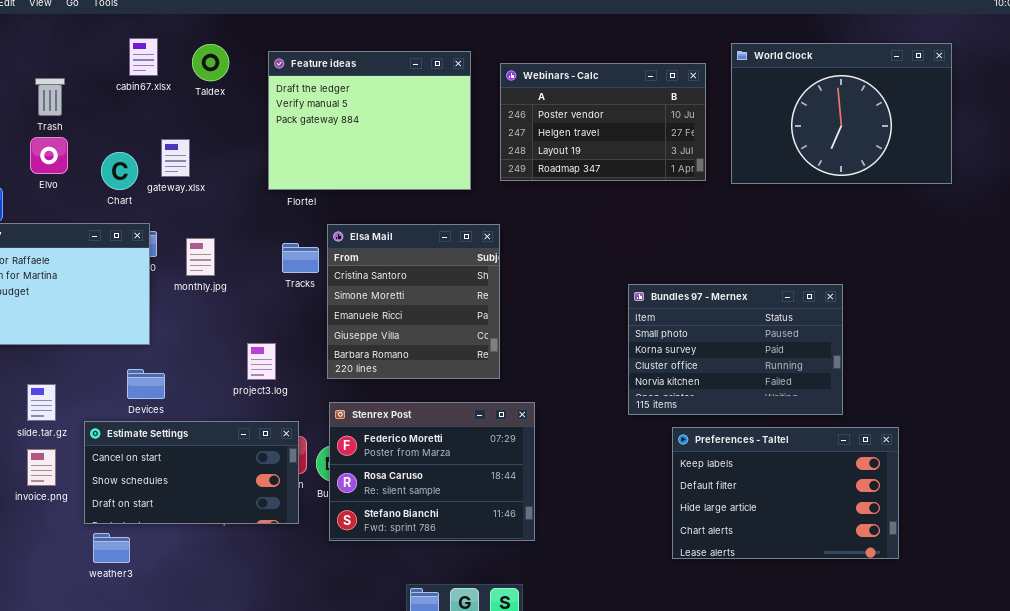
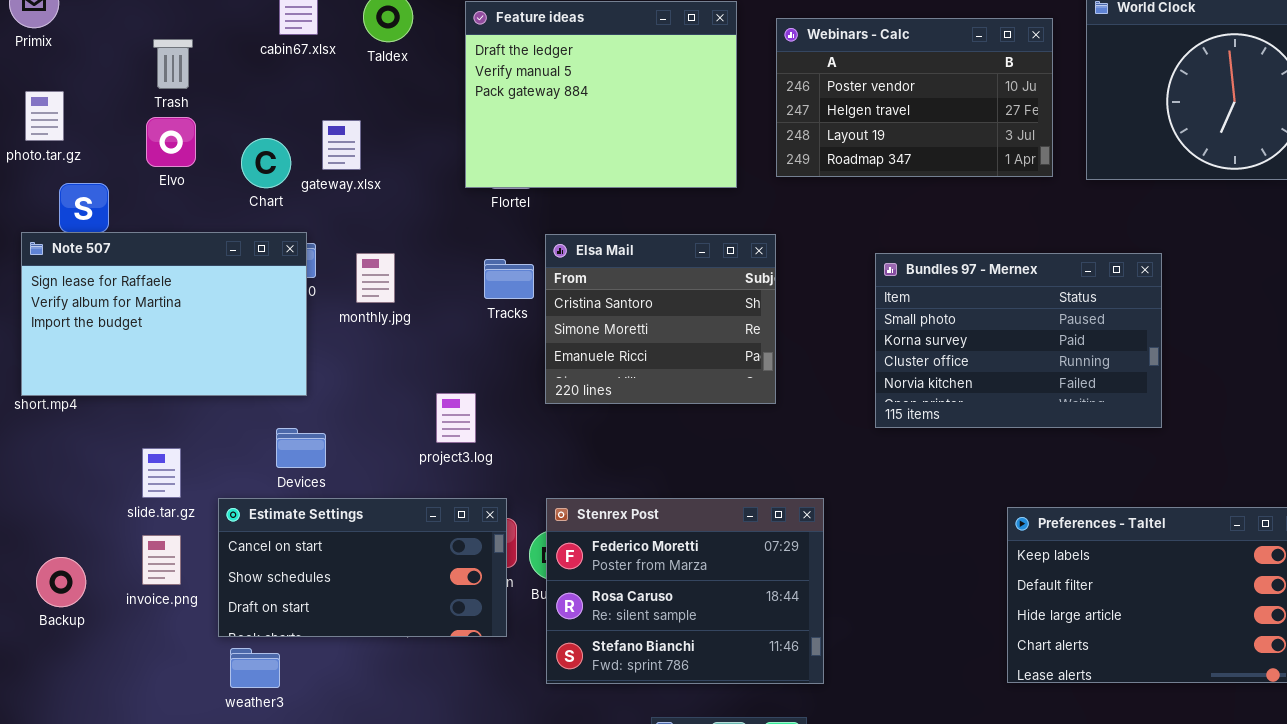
Elsa Mail: [327,224,500,379] -> [545,234,776,404], resized
Bundles 97 - Mernex: [628,284,843,415] -> [875,253,1162,428], moved
Stenrex Post: [329,402,535,541] -> [546,498,824,684], moved

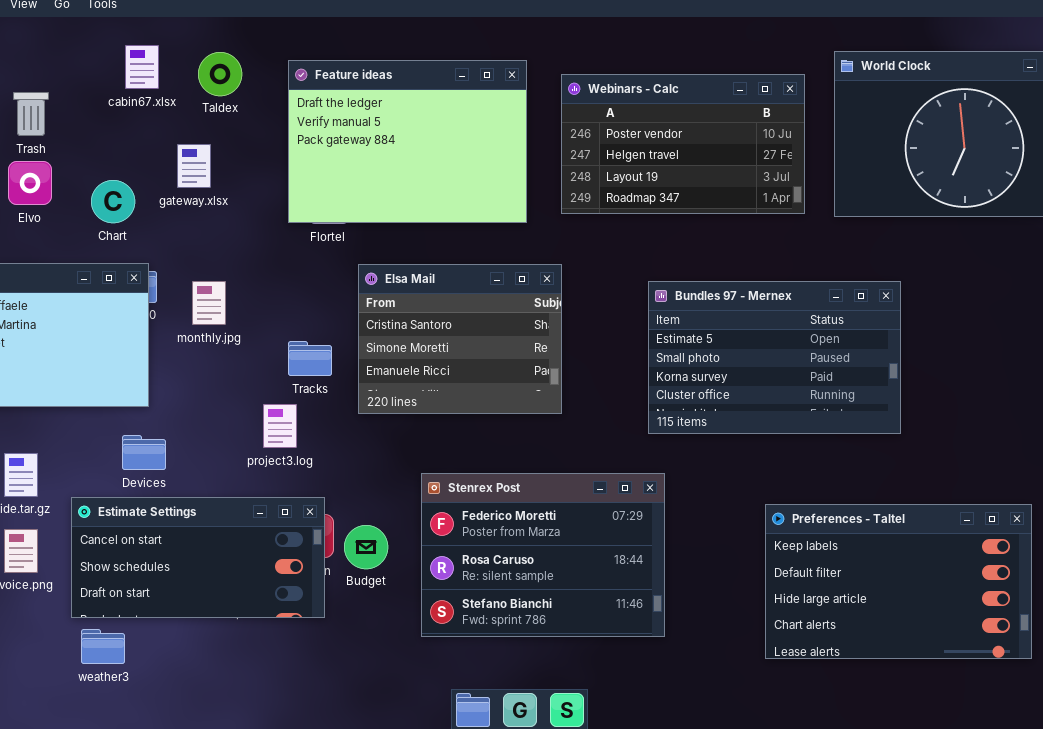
gateway.xlsx: [322,120,361,170] -> [177,144,211,188], moved
Bundles 97 - Mernex: [875,253,1162,428] -> [648,281,901,434], scrolled up 1 row
Tracks: [484,259,534,299] -> [288,341,332,376], moved
Stenrex Post: [546,498,824,684] -> [421,473,665,637], moved

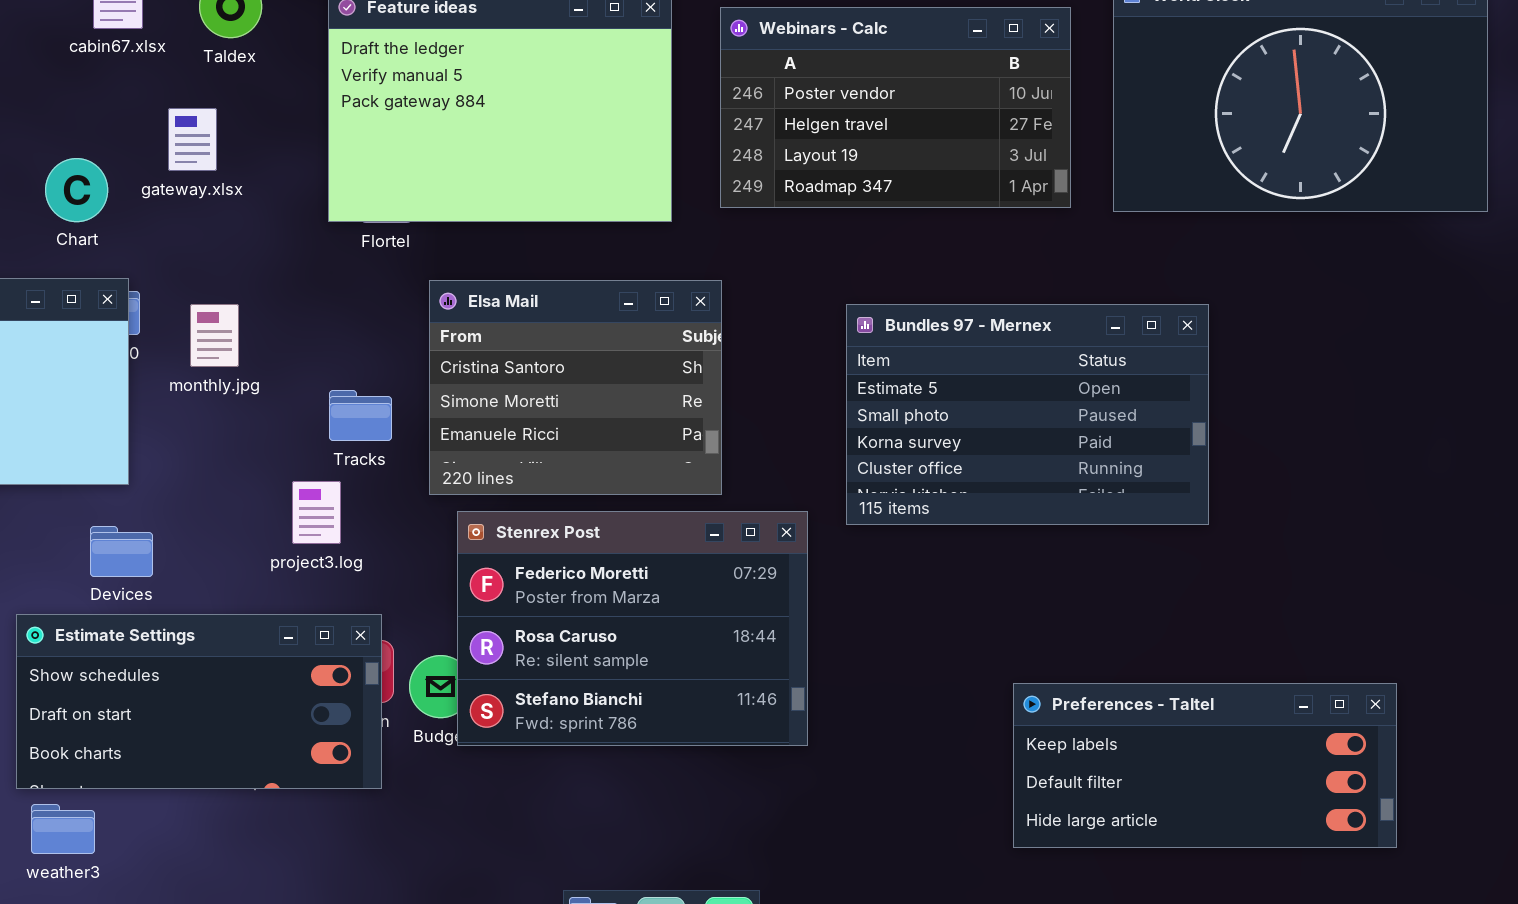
Stenrex Post: [421,473,665,637] -> [457,511,808,746], moved
Estimate Settings: [71,497,325,618] -> [16,614,382,789], scrolled down 1 row
Preferences - Taltel: [765,504,1032,659] -> [1013,683,1397,848], resized

